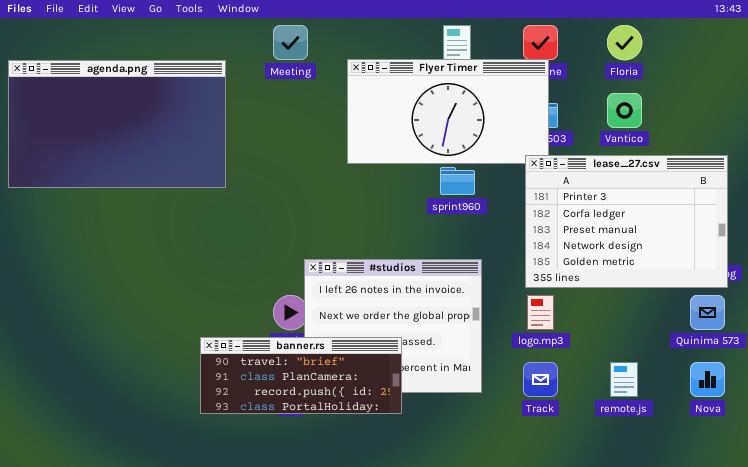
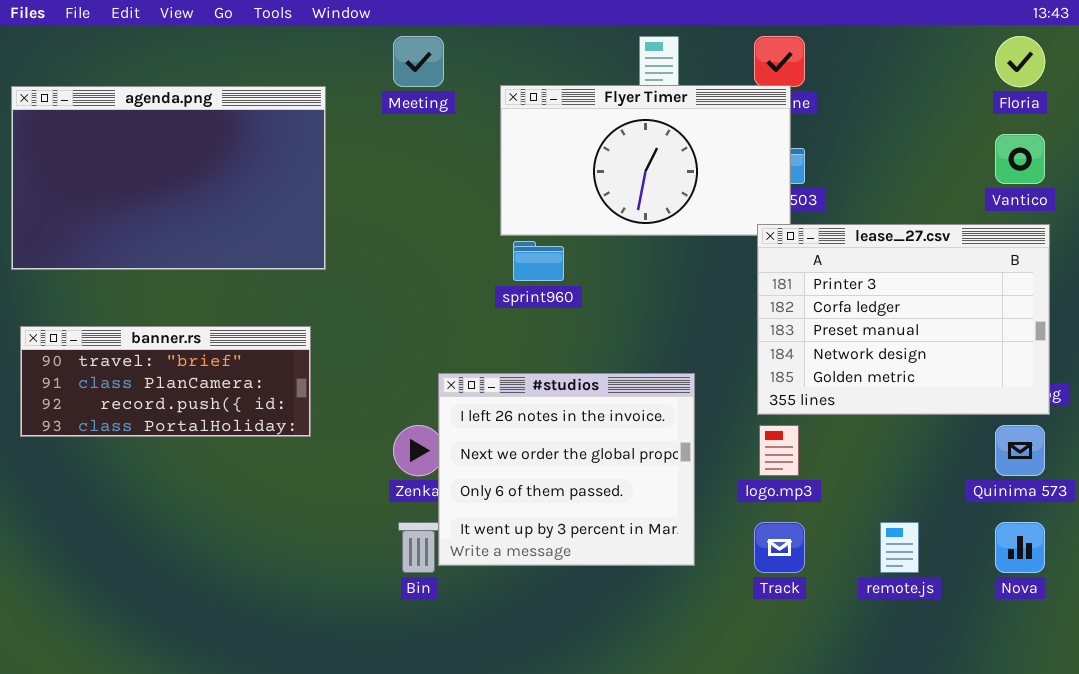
Floria: [607,25,642,60] -> [995,36,1045,87], moved
Vantico: [607,93,642,128] -> [995,134,1045,184], moved
sprint960: [440,167,475,195] -> [513,241,564,281], moved
banner.rs: [200,337,402,414] -> [20,326,311,437], moved

